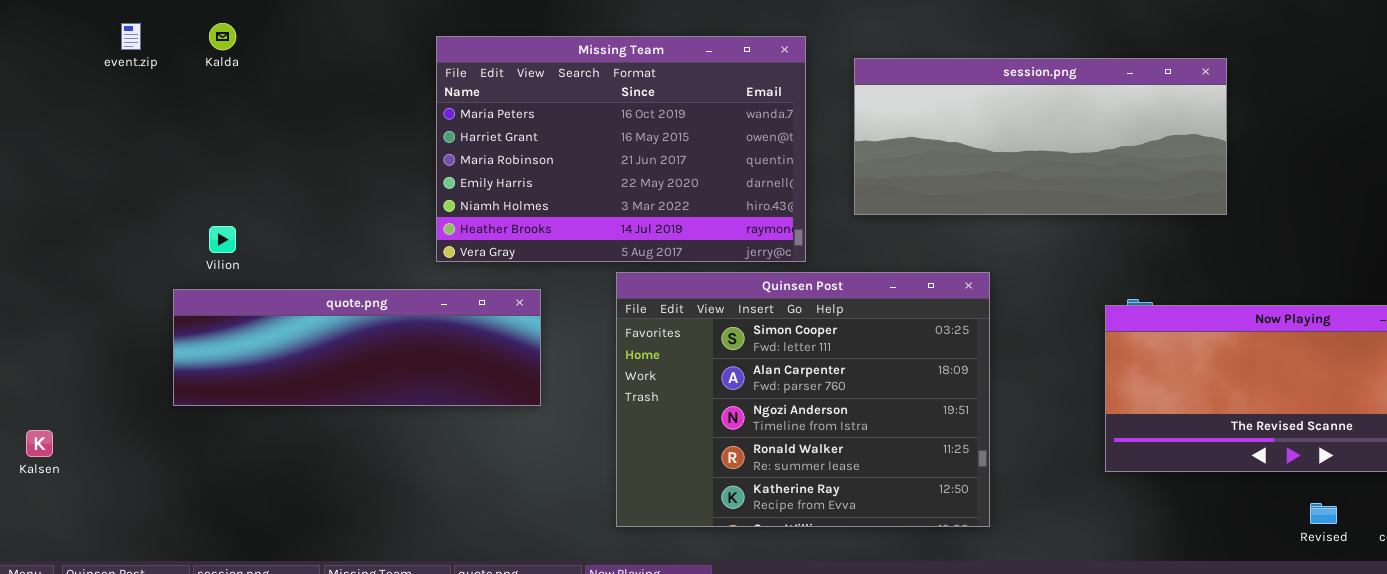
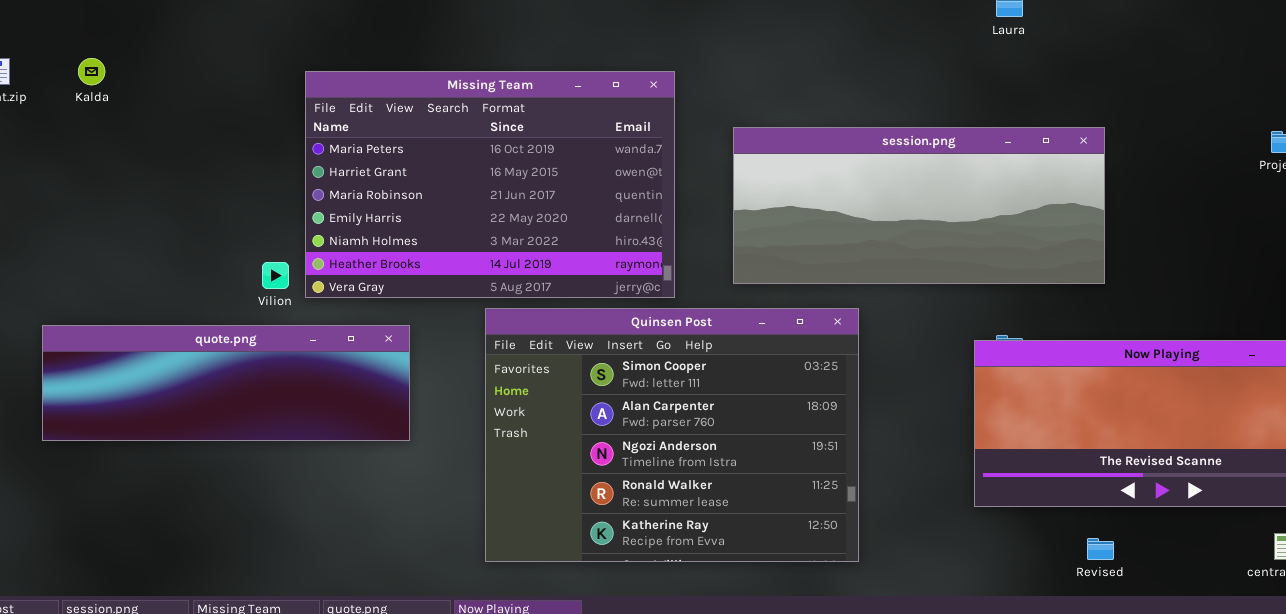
session.png: [854,58,1227,215] -> [733,127,1105,284], moved
Vilion: [209,226,236,253] -> [262,262,289,289], moved
Revised: [1310,503,1337,524] -> [1087,538,1114,560], moved

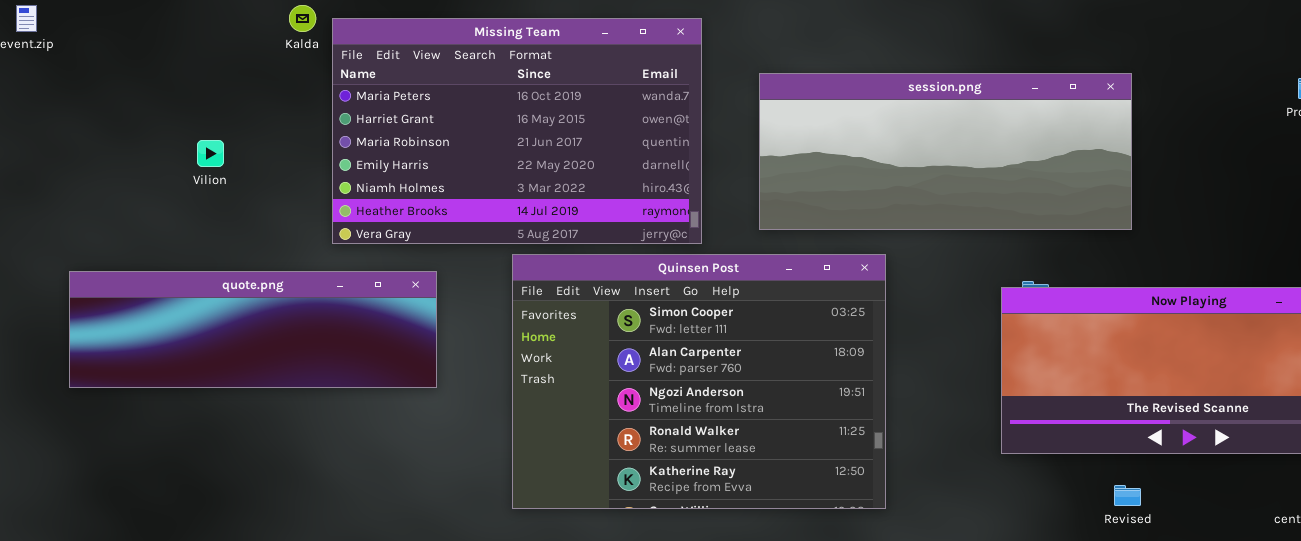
Kalda: [78,58,105,85] -> [289,5,316,32], moved
Vilion: [262,262,289,289] -> [197,140,224,167], moved

